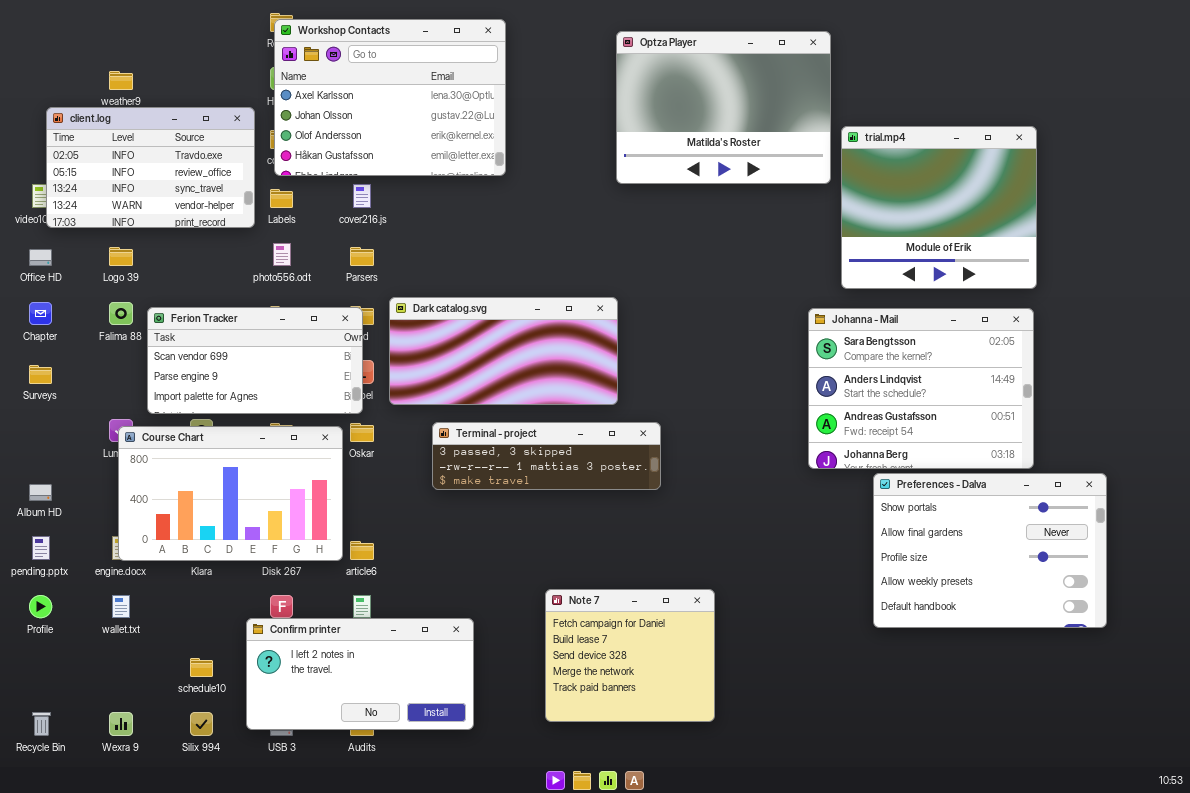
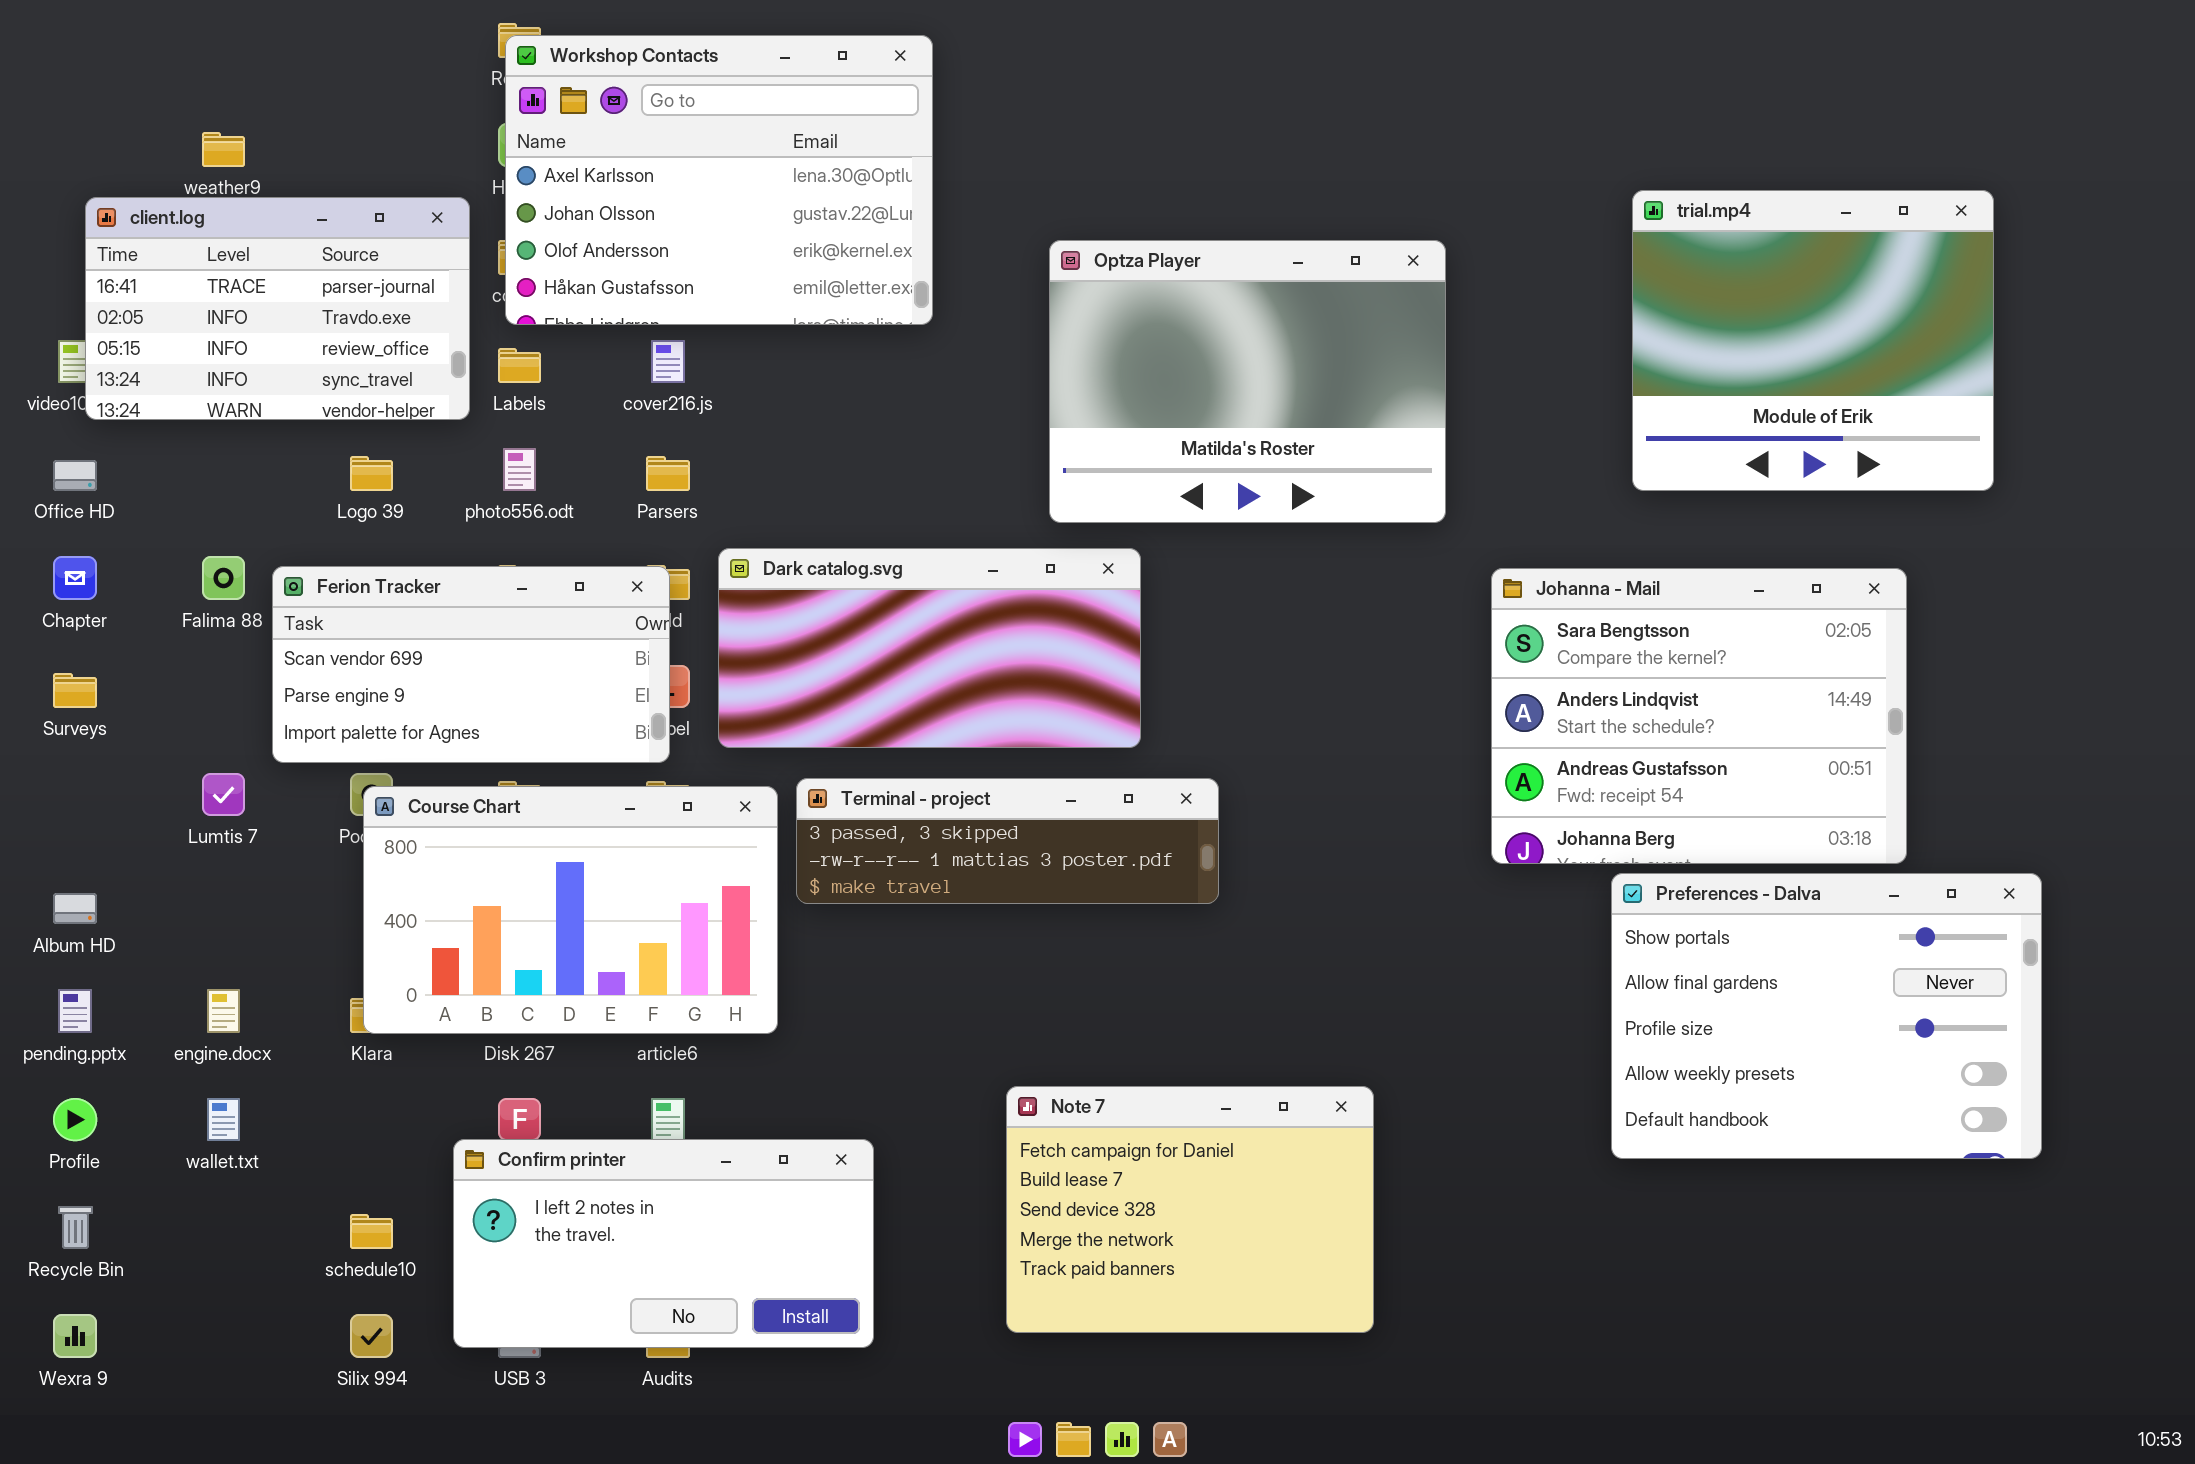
Optza Player: [616,31,831,184] -> [1049,240,1446,523], moved
client.log: [46,107,255,228] -> [85,197,470,420], scrolled up 1 row
trial.mp4: [841,126,1037,289] -> [1632,190,1994,491], moved
Logo 39: [109,247,133,266] -> [350,456,393,491], moved
Course Chart: [118,426,343,561] -> [363,786,778,1034], moved
Note 7: [545,589,715,722] -> [1006,1086,1374,1333], resized
Recycle Bin: [32,712,51,736] -> [58,1206,93,1249], moved
Wexra 9: [109,712,133,736] -> [53,1314,97,1358], moved

